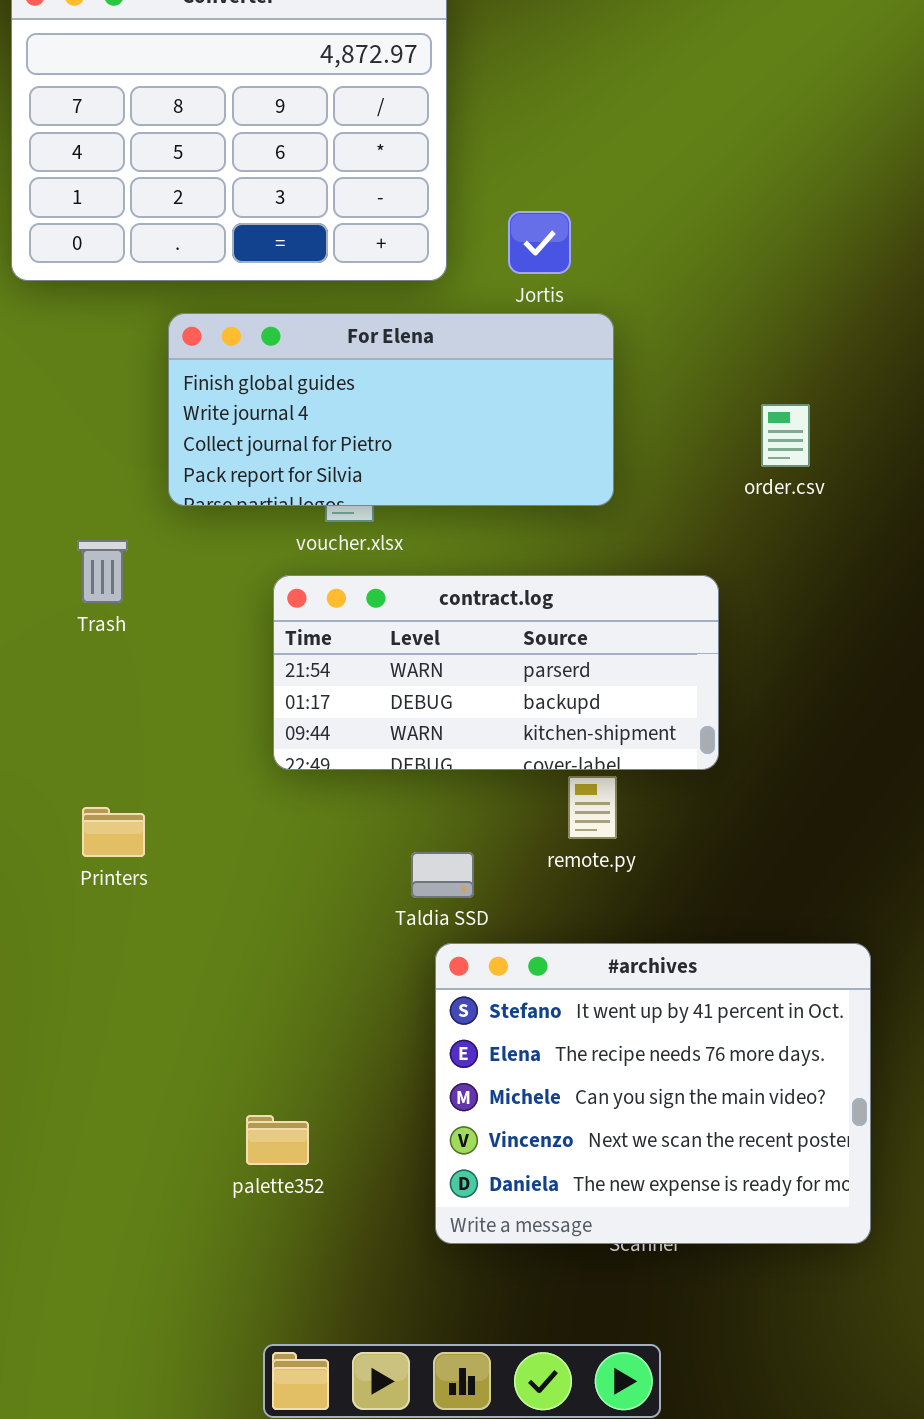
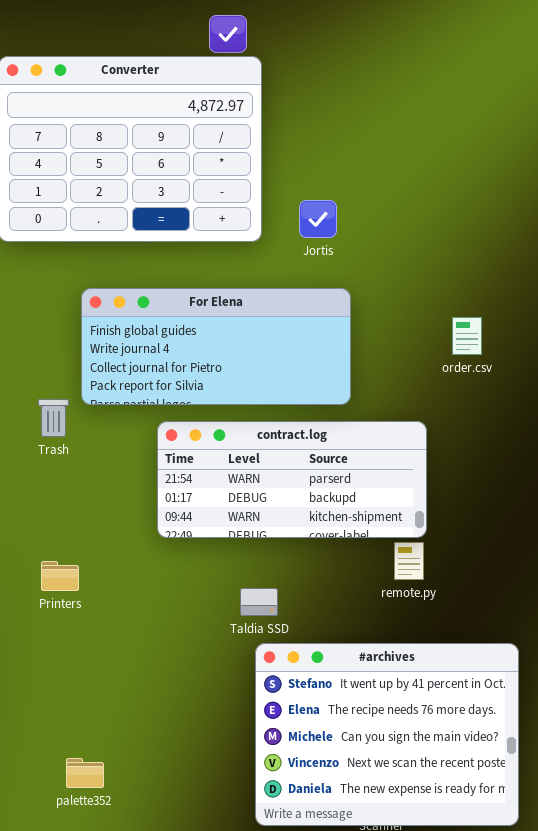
For Elena: [168,313,614,506] -> [81,288,351,405], moved
remote.py: [568,776,617,839] -> [394,542,424,580], moved
palette352: [246,1115,309,1165] -> [66,758,104,788], moved

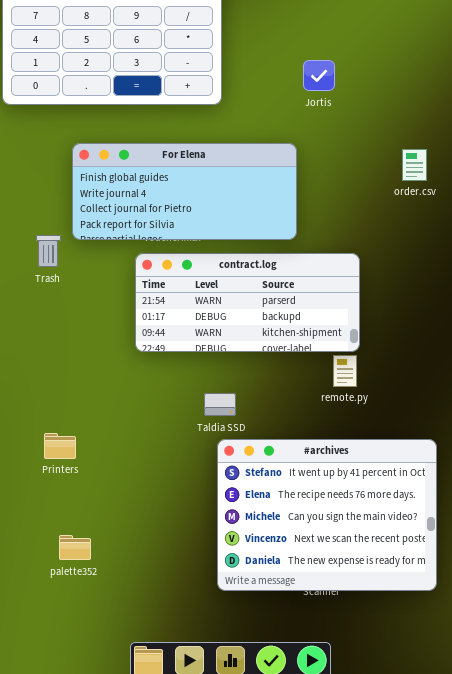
Jortis: [299,200,337,238] -> [303,60,335,91], moved
order.csv: [452,317,482,355] -> [402,149,427,181], moved
Printers: [41,561,79,591] -> [44,433,76,459], moved

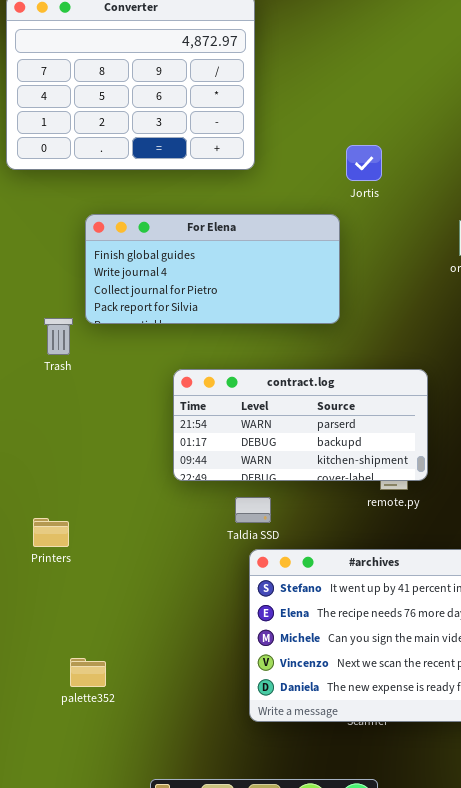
Jortis: [303,60,335,91] -> [346,145,382,181], moved
contract.log: [135,253,360,352] -> [173,369,428,481], moved
Printers: [44,433,76,459] -> [33,518,69,547], moved

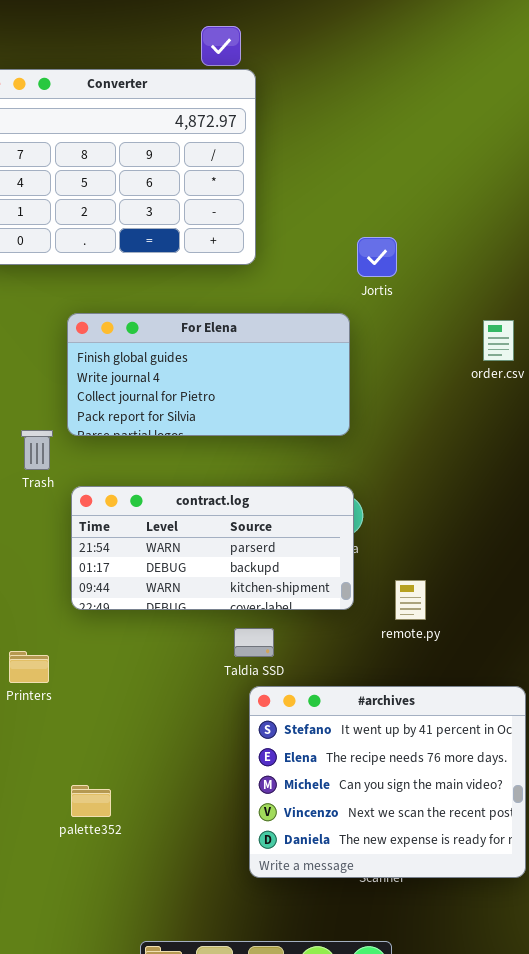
contract.log: [173,369,428,481] -> [71,486,354,610], moved
palette352: [70,658,106,687] -> [71,785,111,817], moved

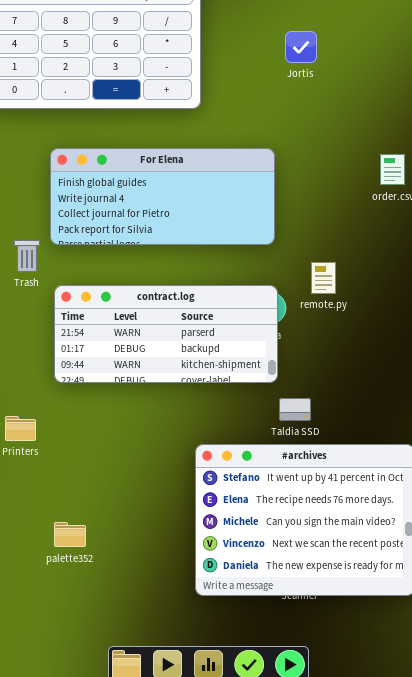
Jortis: [357,237,397,277] -> [285,31,317,63], moved
remote.py: [395,580,426,620] -> [311,262,336,294], moved
Taldia SSD: [234,628,274,657] -> [279,398,311,421], moved

